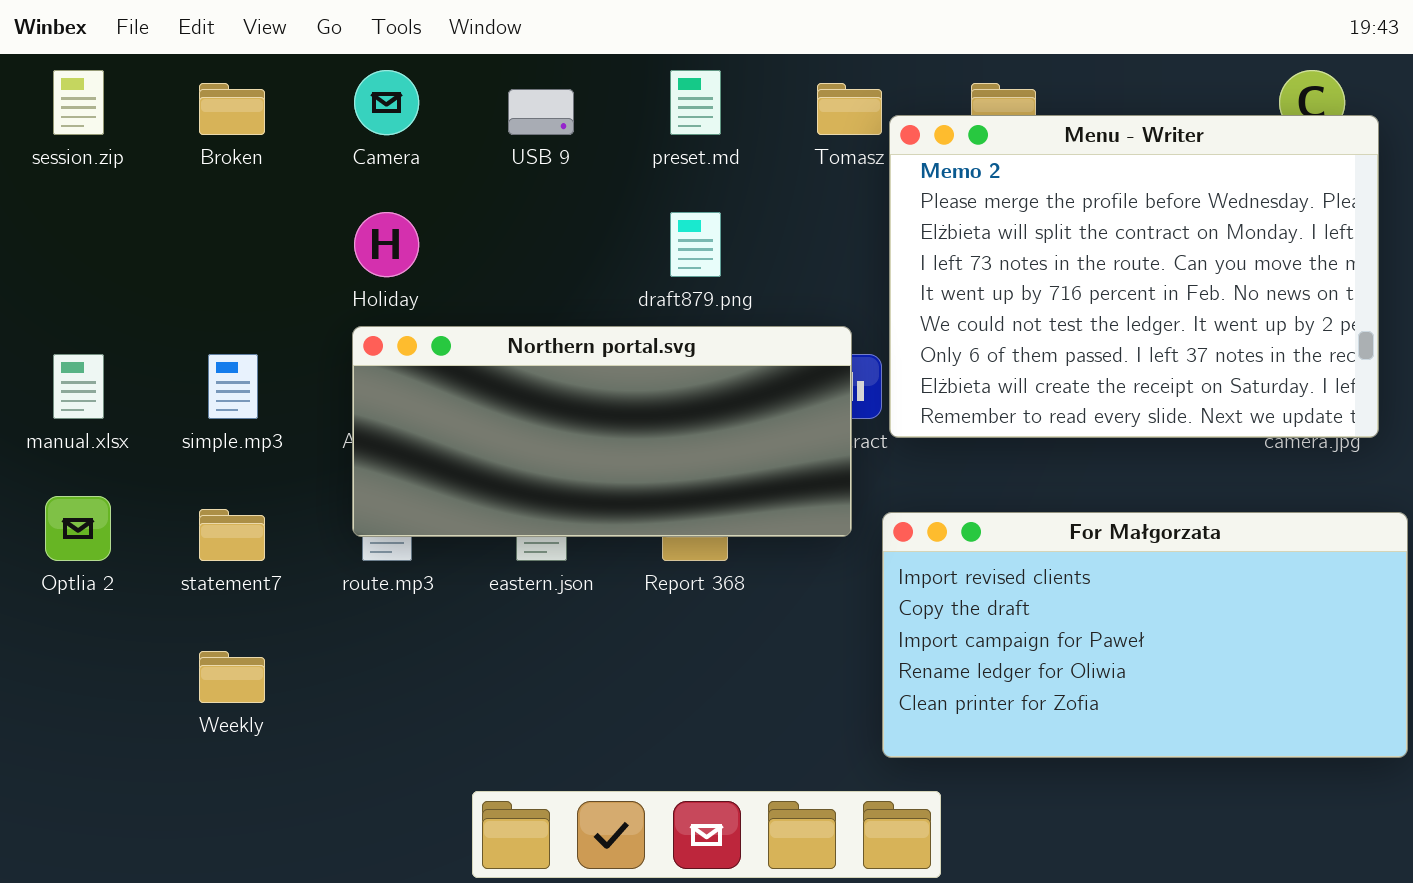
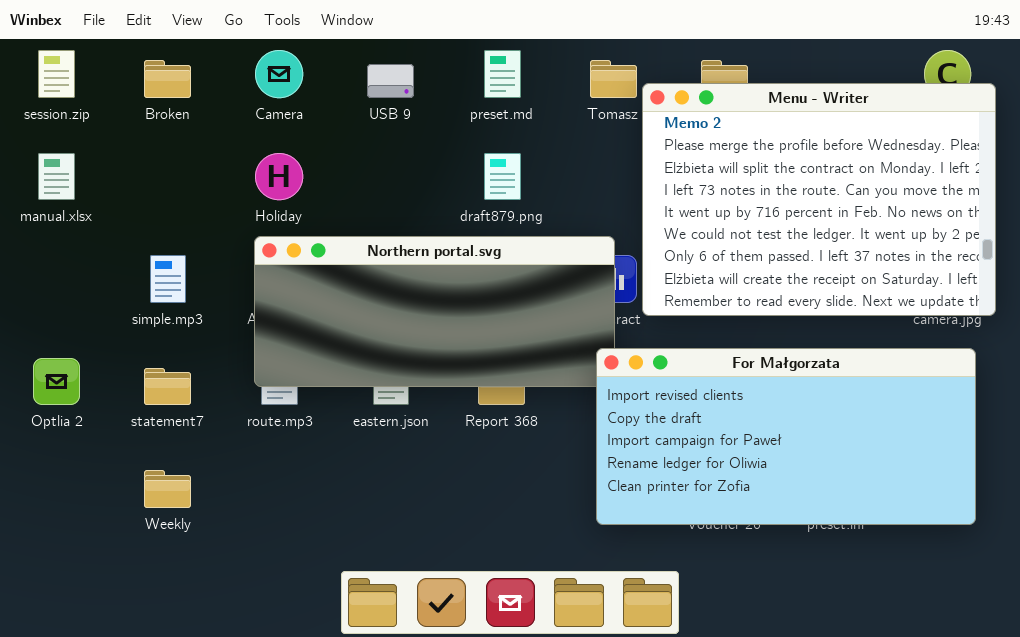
manual.xlsx: [53,354,104,419] -> [38,153,75,200], moved
For Małgorzata: [882,512,1408,758] -> [596,348,976,525], moved

